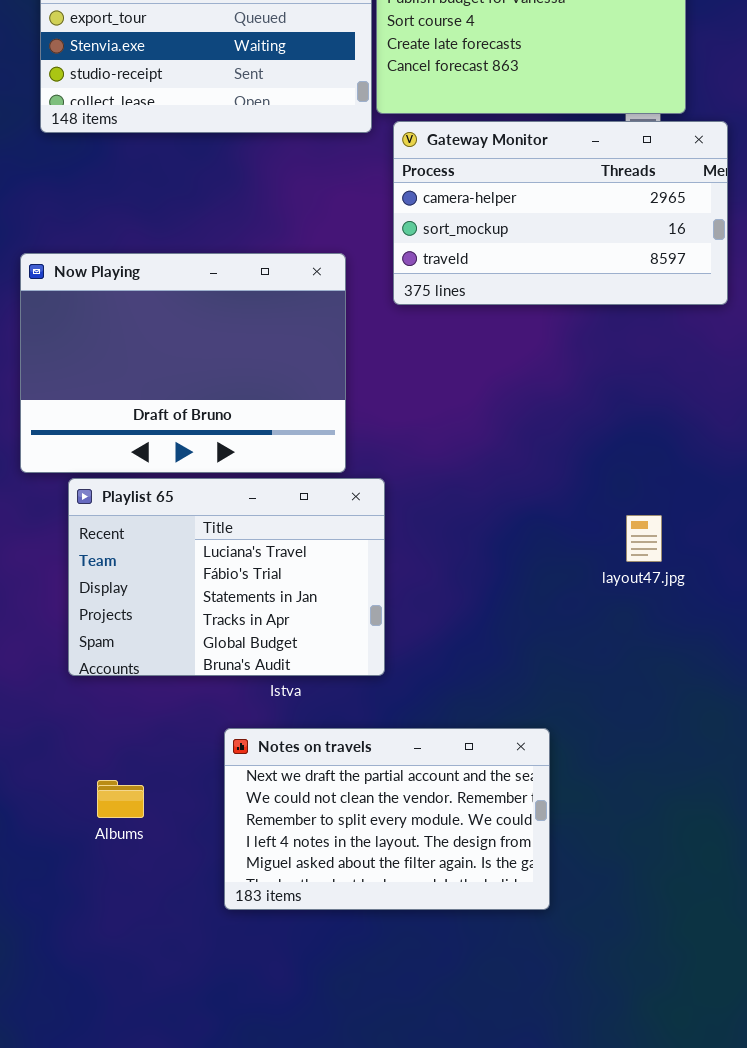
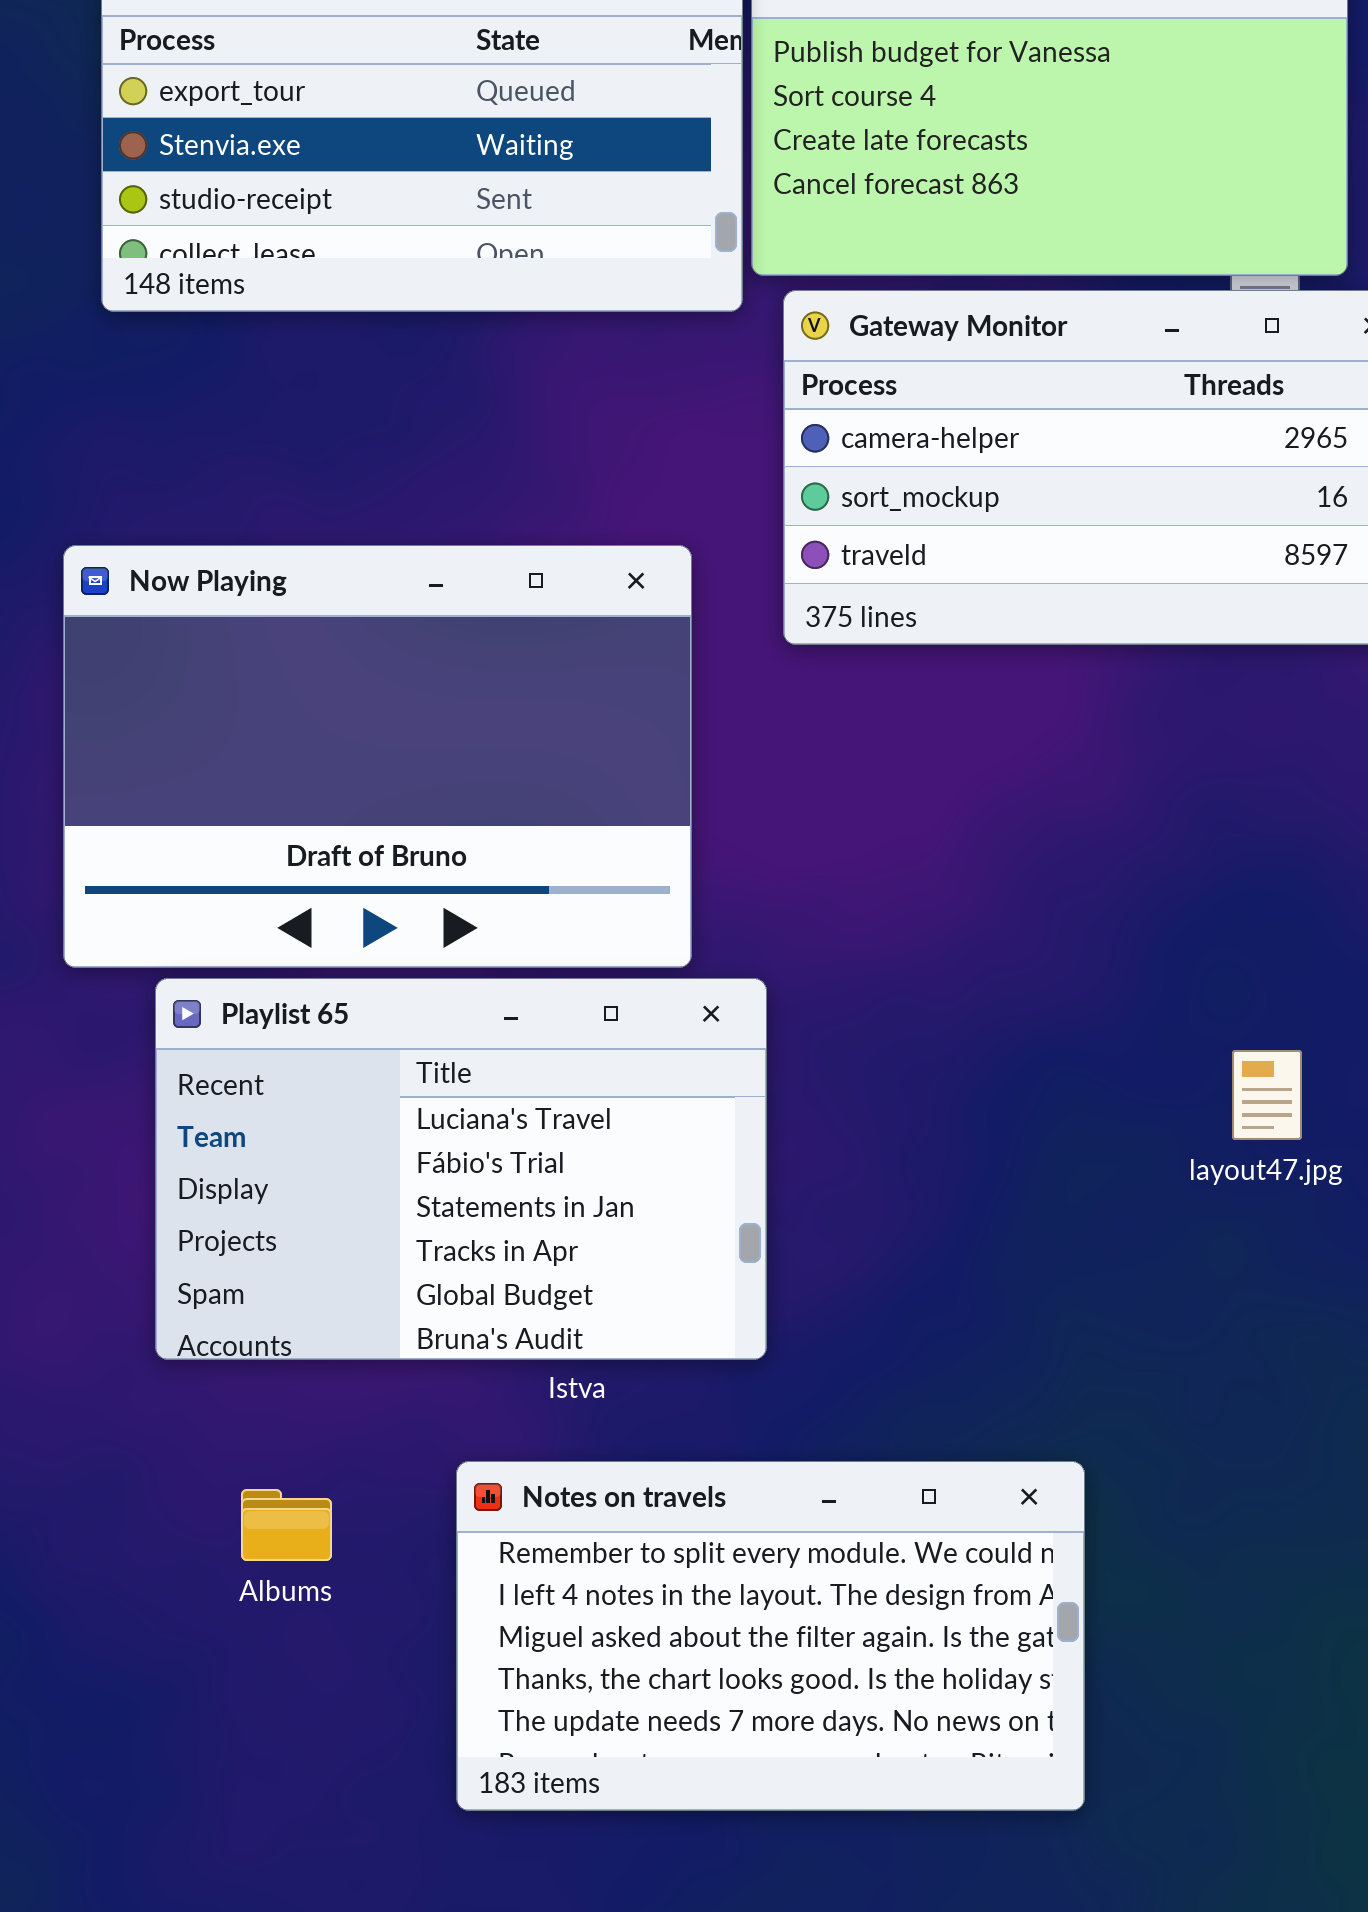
Notes on travels: [224,728,550,910] -> [456,1461,1085,1811], scrolled down 2 rows
Albums: [97,780,144,818] -> [241,1489,332,1561], moved

